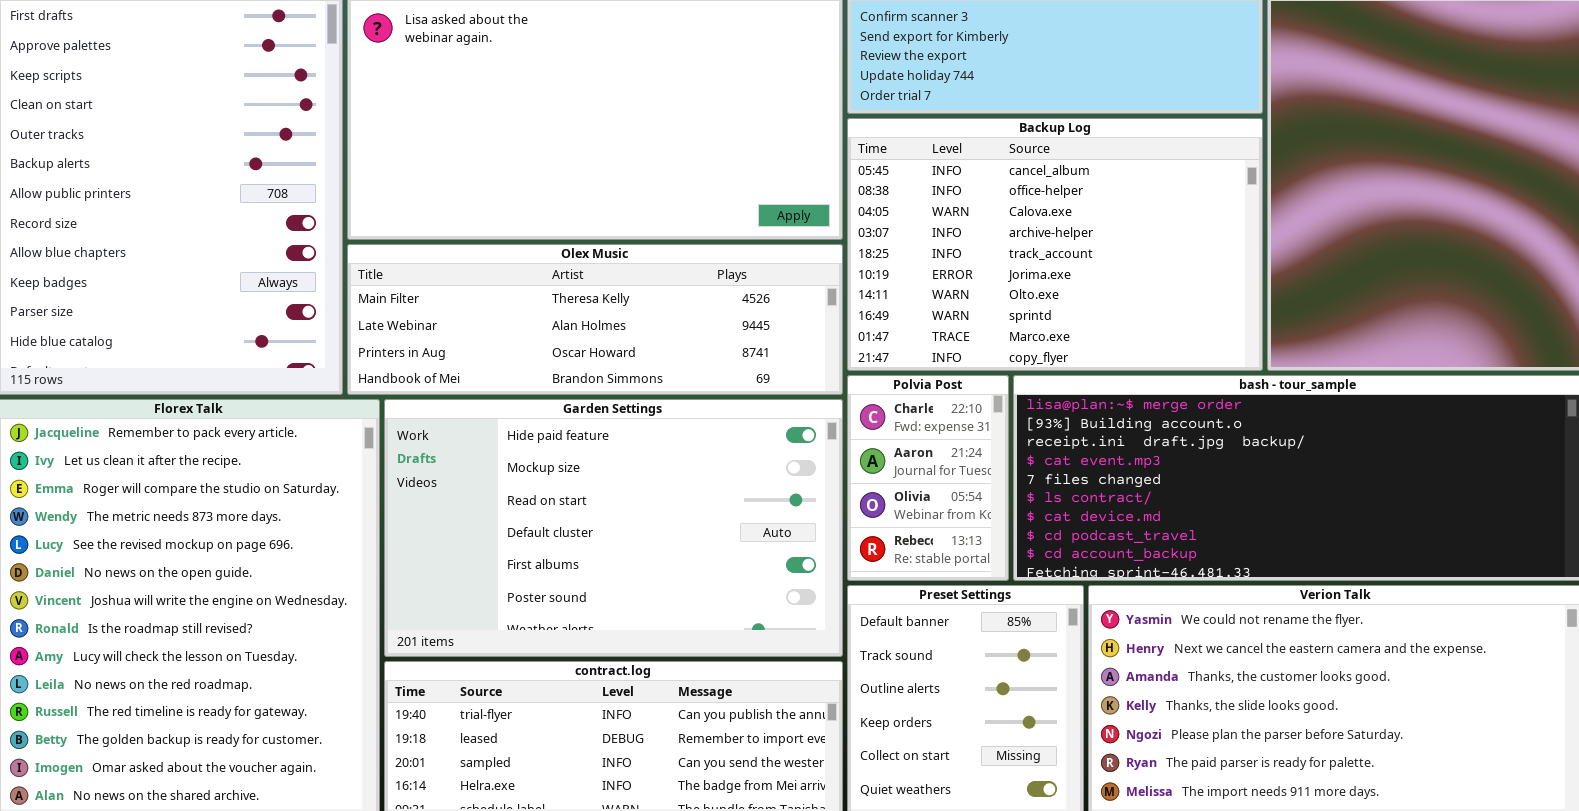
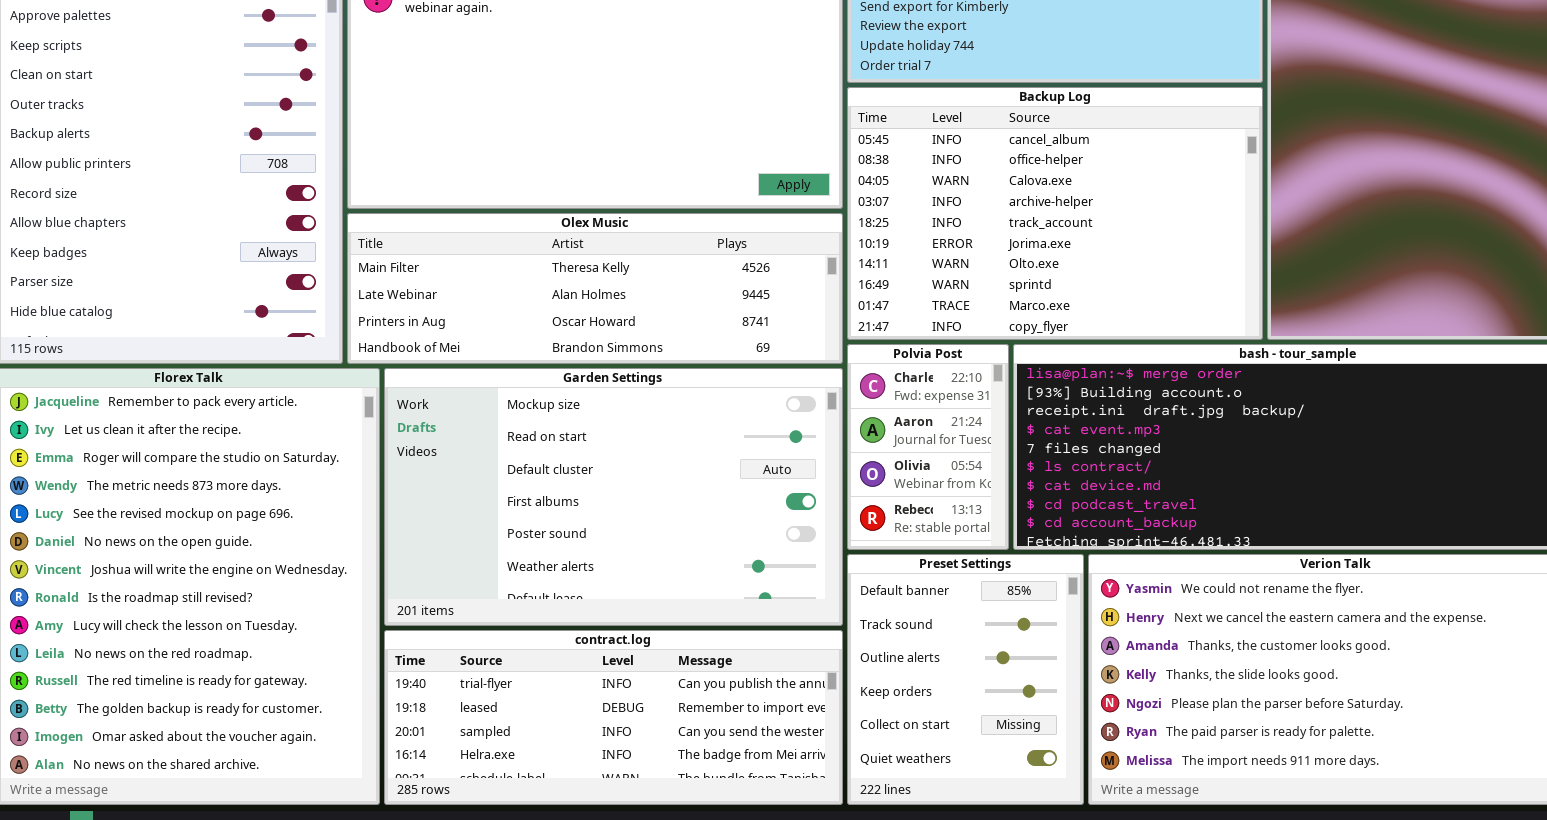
Garden Settings: [384,399,843,657] -> [384,368,843,626], scrolled down 1 row

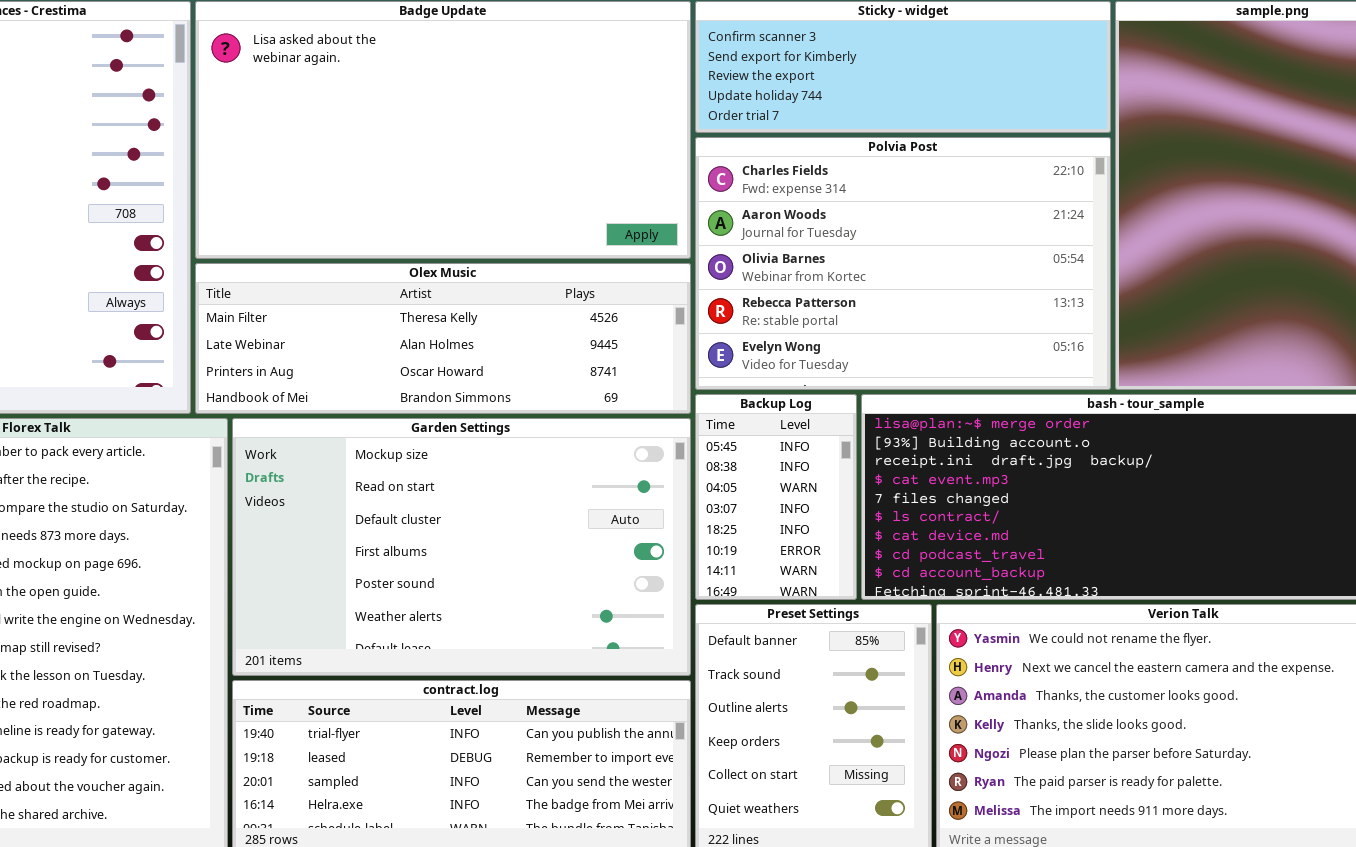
Backup Log: [847,87,1263,340] -> [695,394,857,600], moved, resized
Polvia Post: [847,344,1009,550] -> [695,137,1111,390], moved, resized

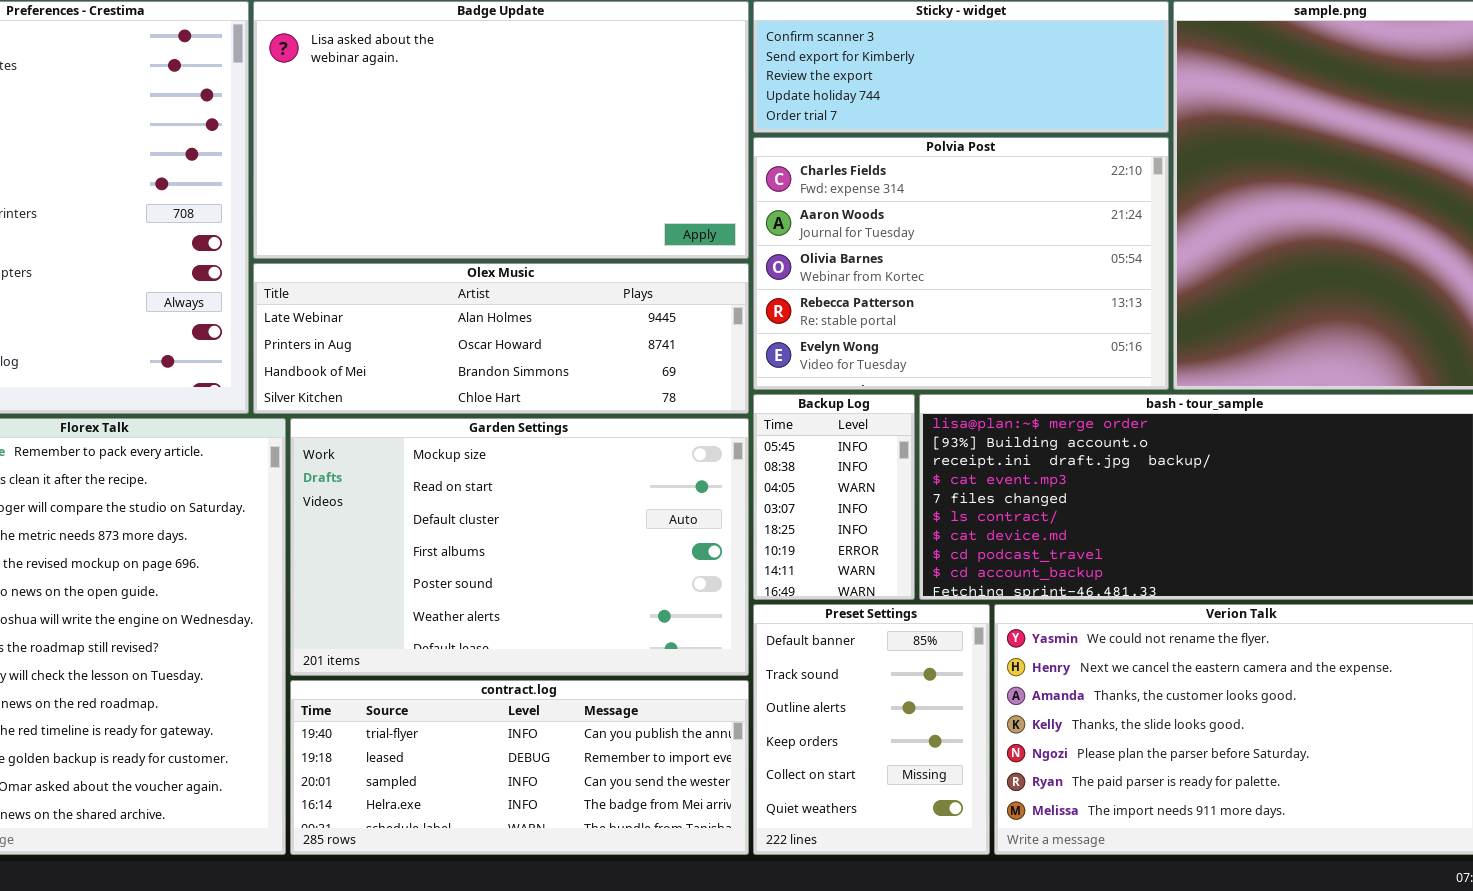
Olex Music: [195,263,691,414] -> [253,263,749,414], scrolled down 1 row

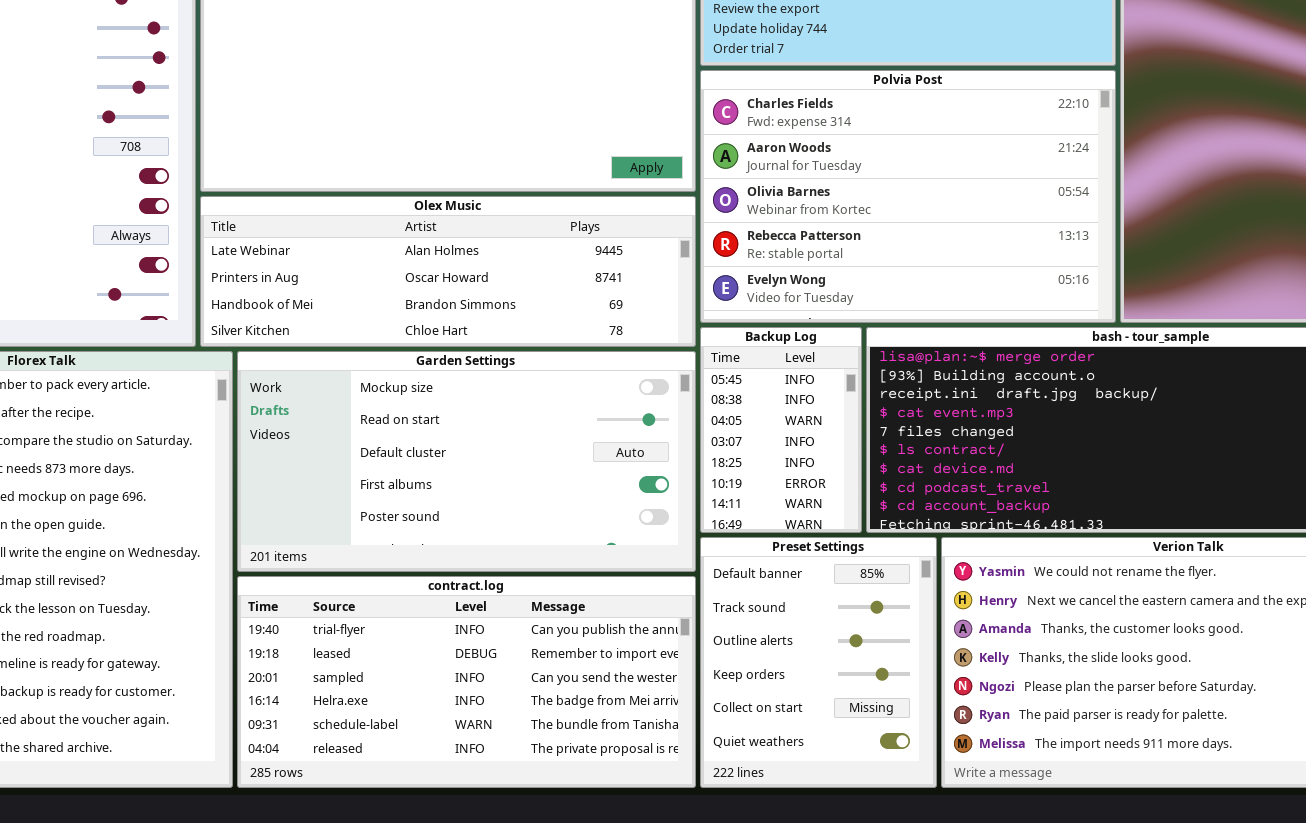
Garden Settings: [290,418,749,676] -> [237,351,696,572], resized
contract.log: [290,680,749,855] -> [237,576,696,788], resized

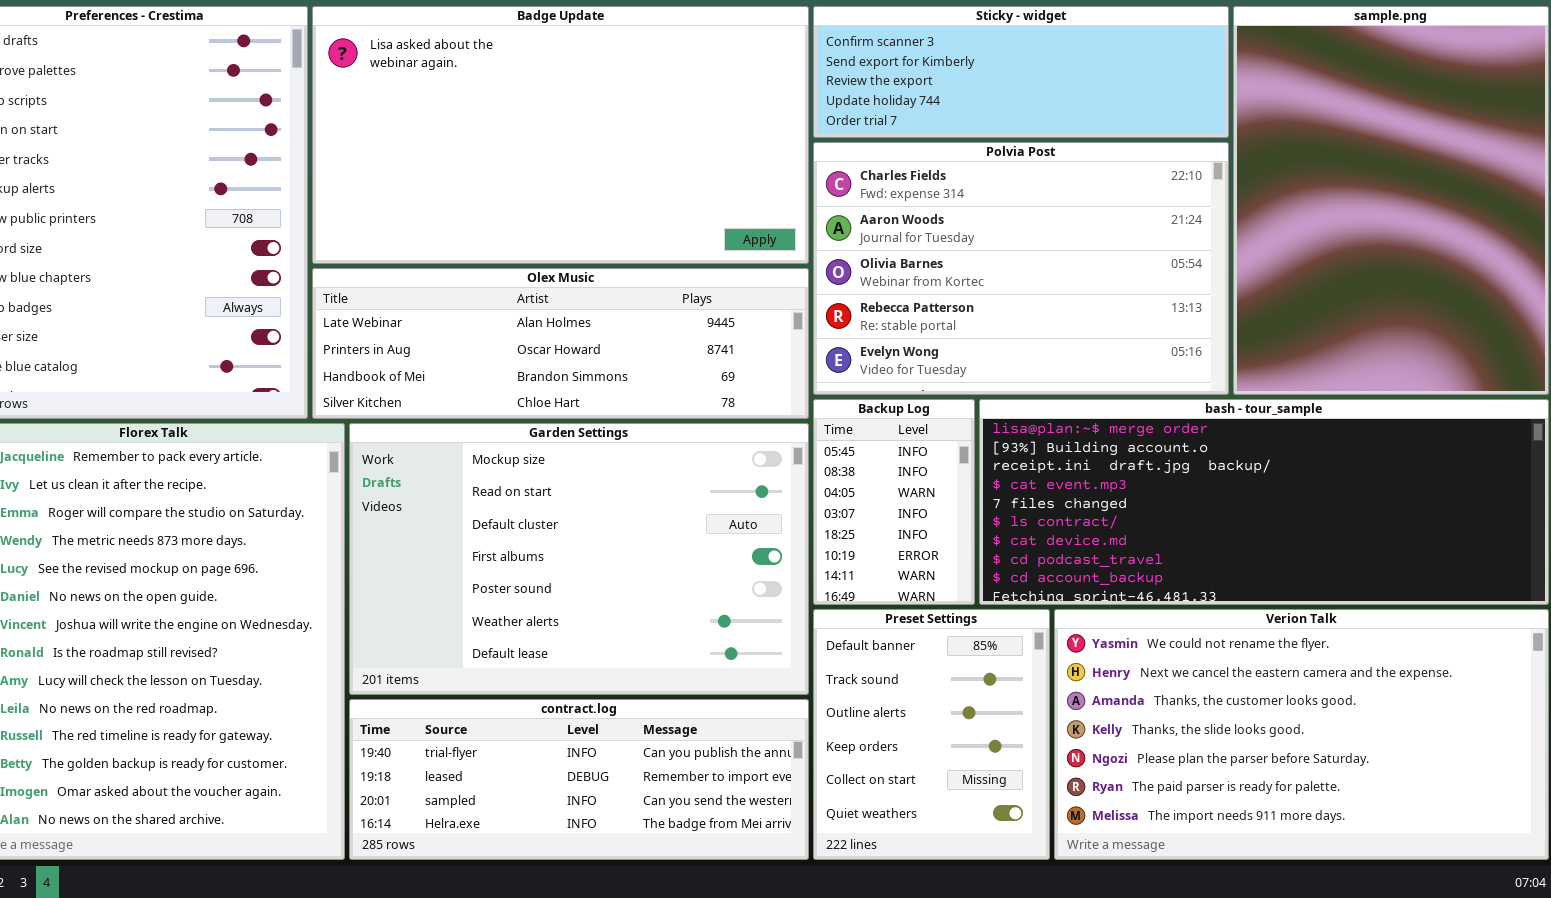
Garden Settings: [237,351,696,572] -> [349,423,809,695], resized
contract.log: [237,576,696,788] -> [349,699,809,860], resized

